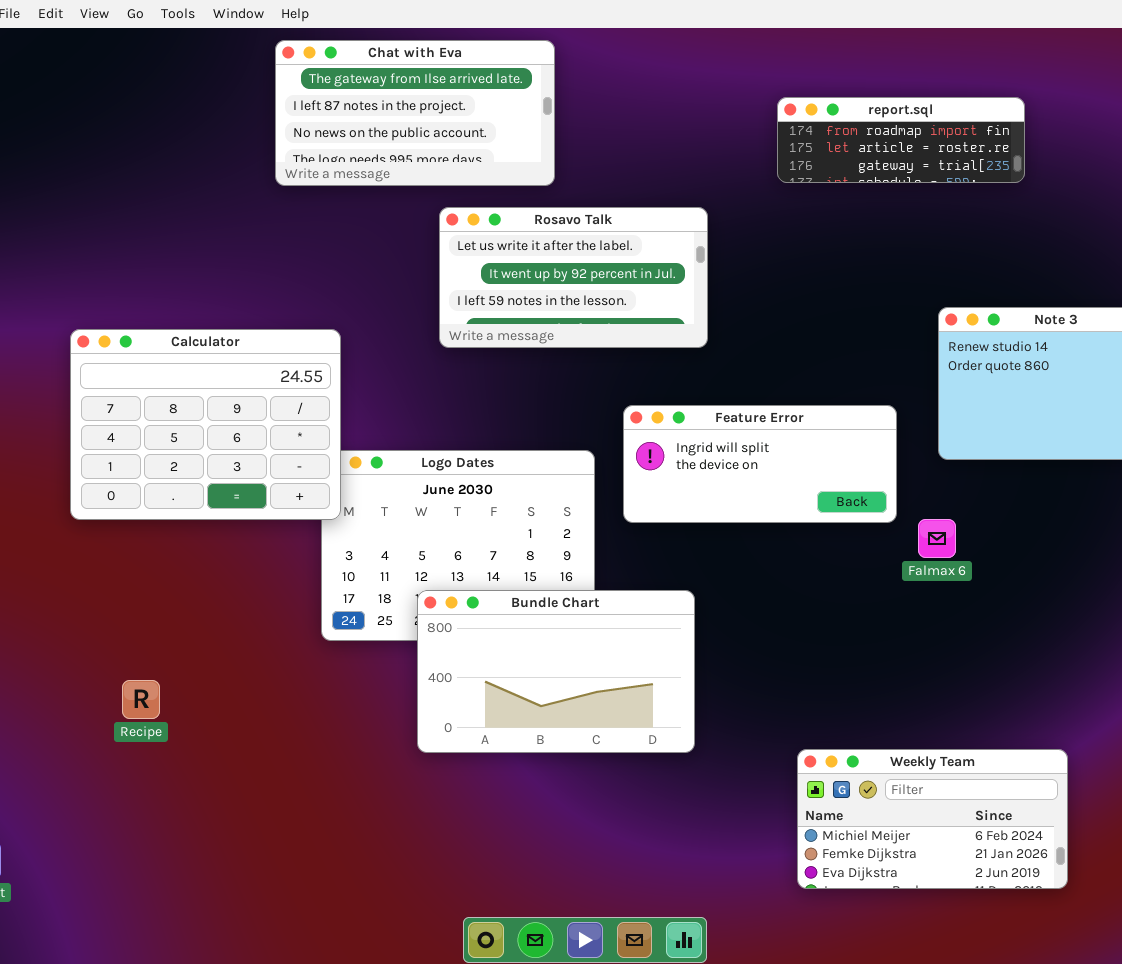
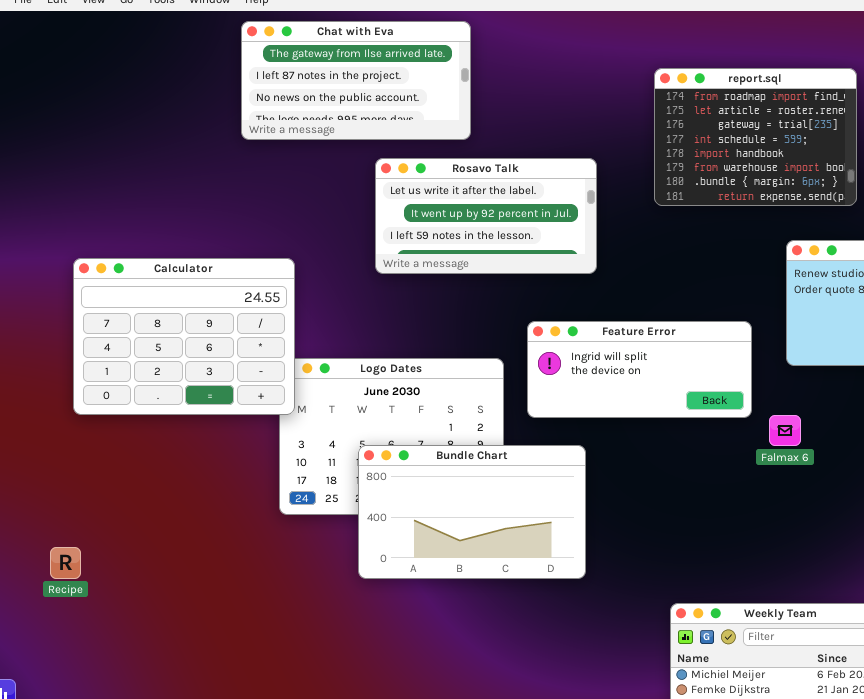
report.sql: [777,97,1025,183] -> [654,68,857,206], resized
Bundle Chart: [417,590,695,753] -> [358,445,586,579], moved
Recipe: [122,680,160,719] -> [50,547,81,579], moved

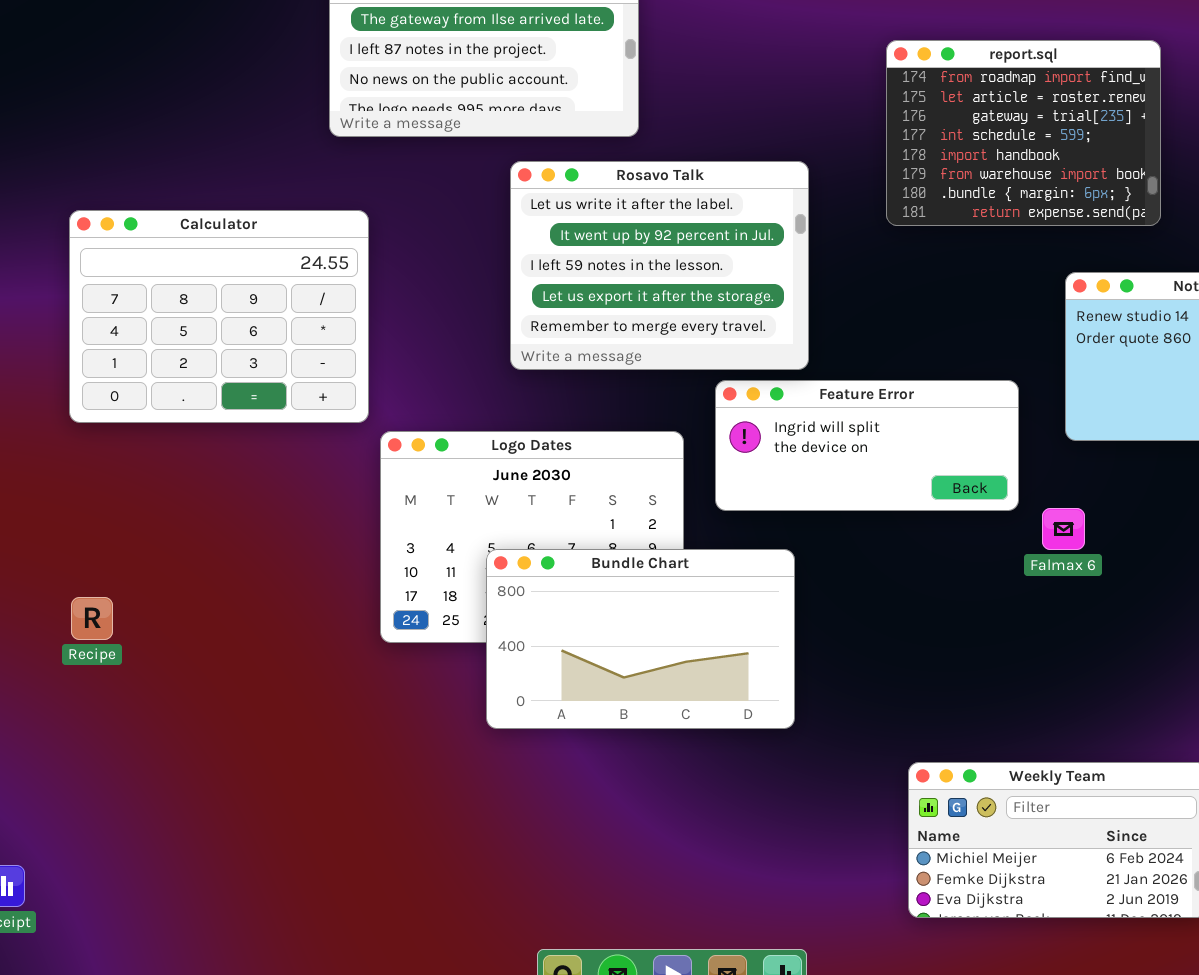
Rosavo Talk: [375,158,597,274] -> [510,161,809,370], resized
Calculator: [73,258,295,415] -> [69,210,369,423], moved
Recipe: [50,547,81,579] -> [71,597,113,640], moved

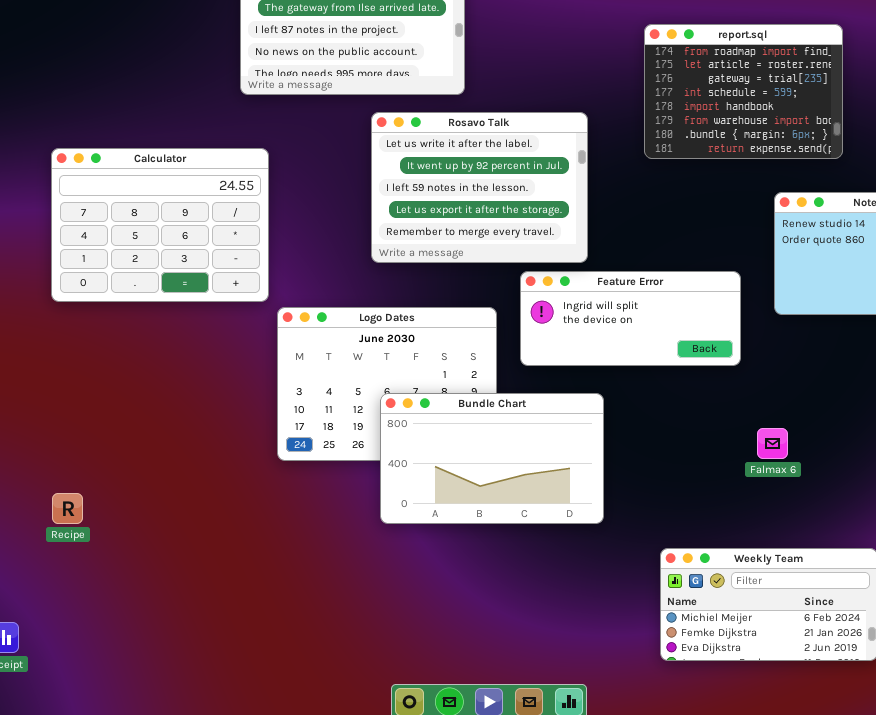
Falmax 6: [1042,508,1085,550] -> [757,428,788,459], moved
Bundle Chart: [486,549,795,729] -> [380,393,604,524], moved
Recipe: [71,597,113,640] -> [52,493,83,524], moved

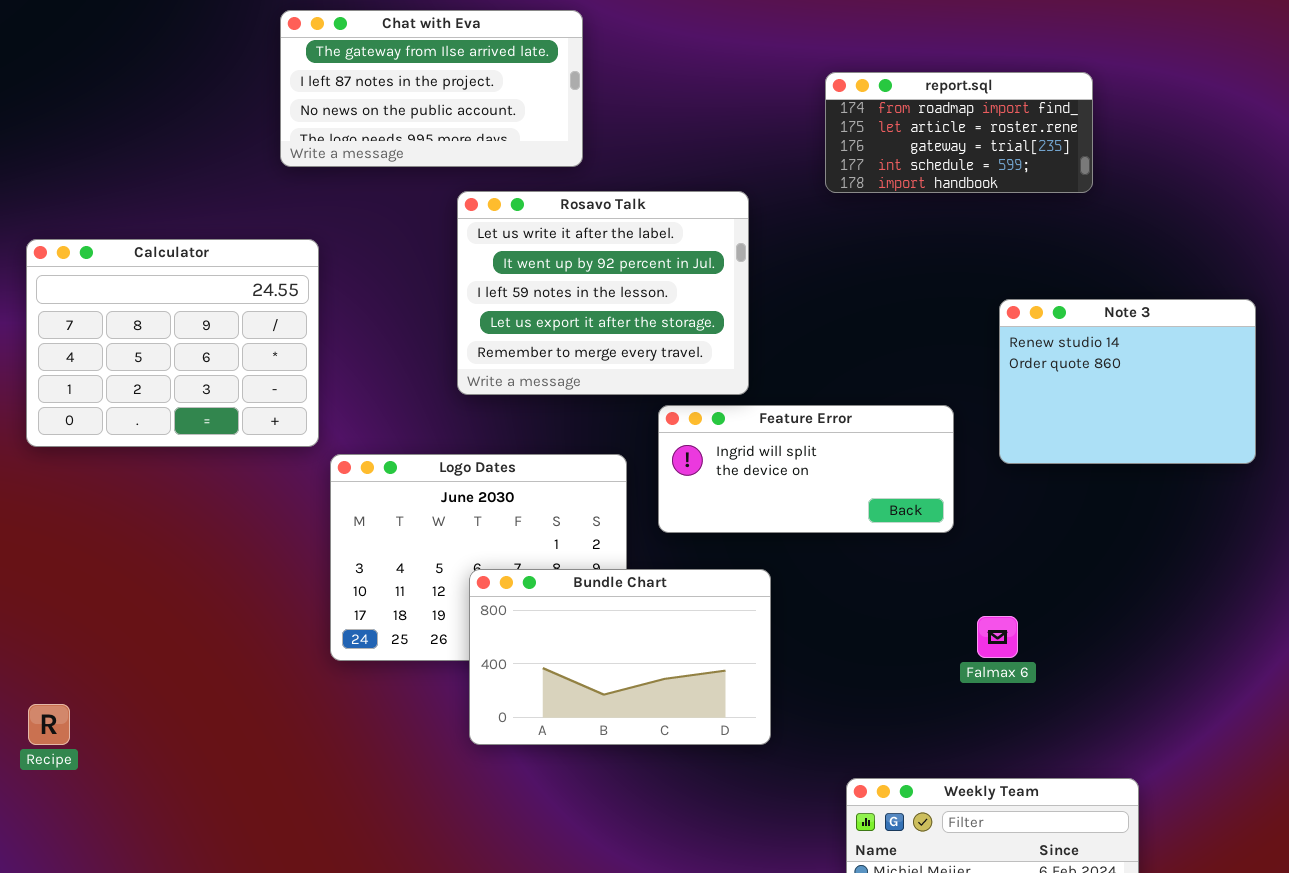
report.sql: [644,24,843,159] -> [825,72,1093,193], resized

